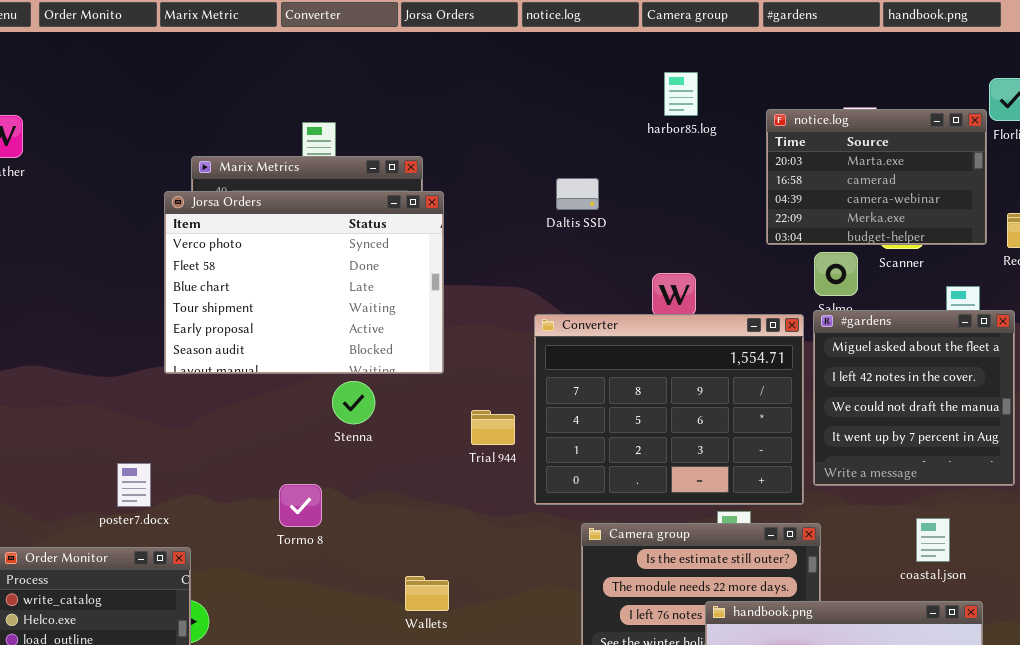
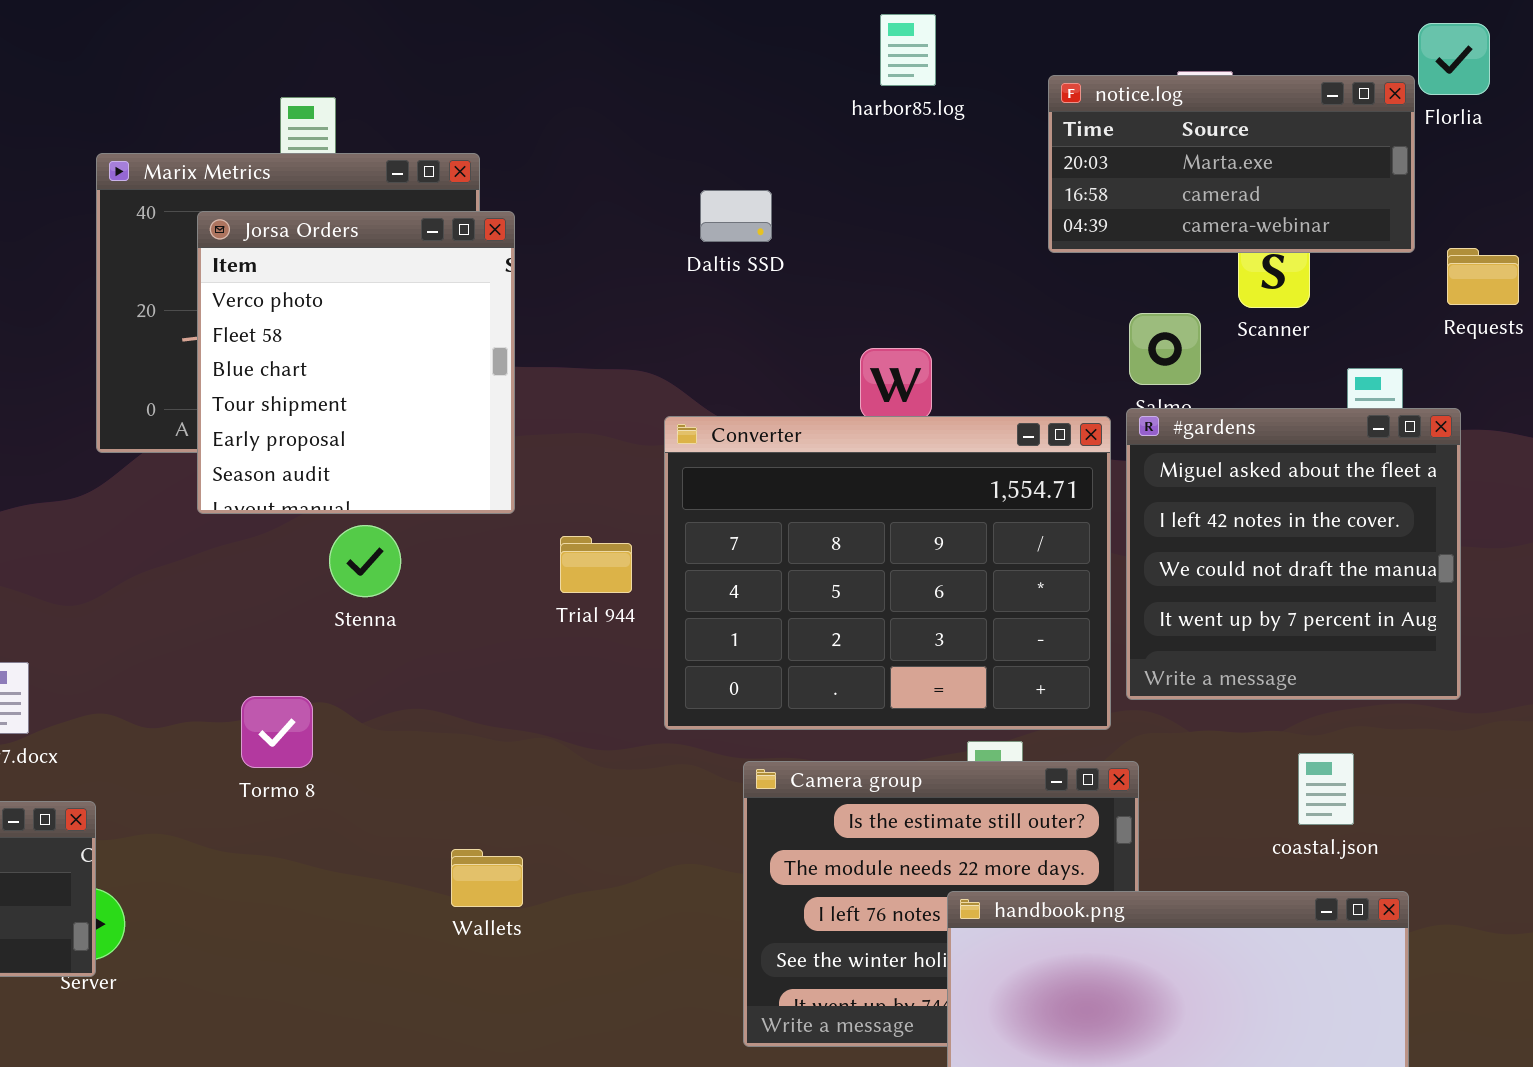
notice.log: [766,109,987,245] -> [1048,75,1415,253], resized
Jorsa Orders: [164,191,444,374] -> [197,211,515,514], resized
Trial 944: [471,410,515,445] -> [560,536,632,593], moved

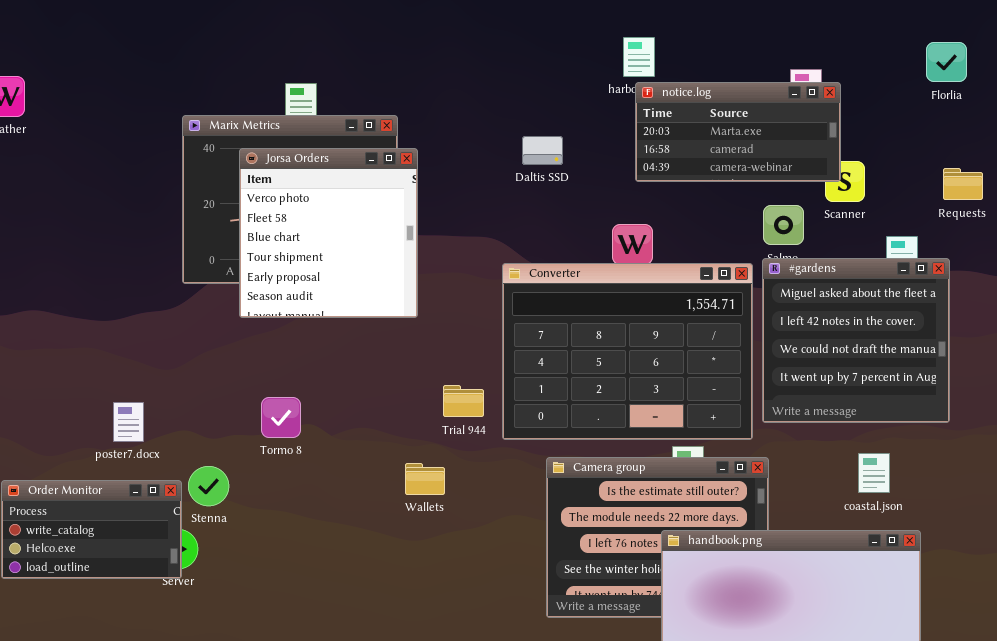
notice.log: [1048,75,1415,253] -> [635,82,841,182], moved
Stenna: [329,525,401,597] -> [188,466,229,506], moved
Trial 944: [560,536,632,593] -> [443,385,484,417], moved
Tormo 8: [241,696,313,768] -> [261,397,301,438], moved
Wallets: [451,849,523,907] -> [405,463,445,495], moved

